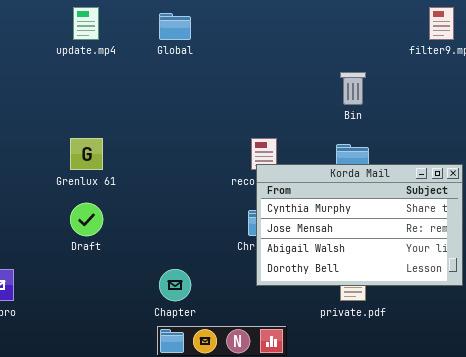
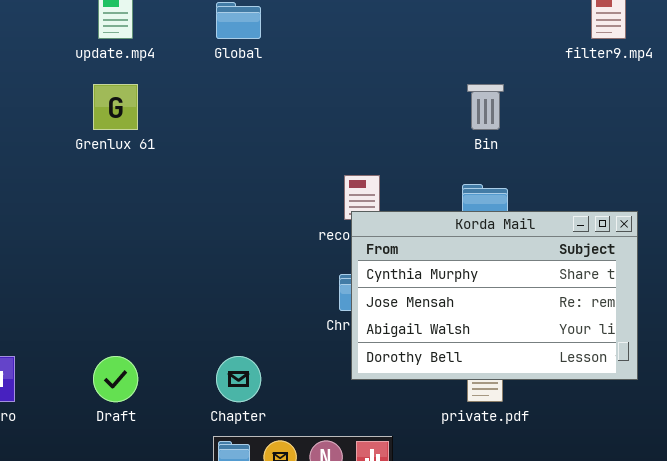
Grenlux 61: [70,138,103,170] -> [93,84,138,130], moved
Draft: [70,203,103,236] -> [93,356,138,402], moved

